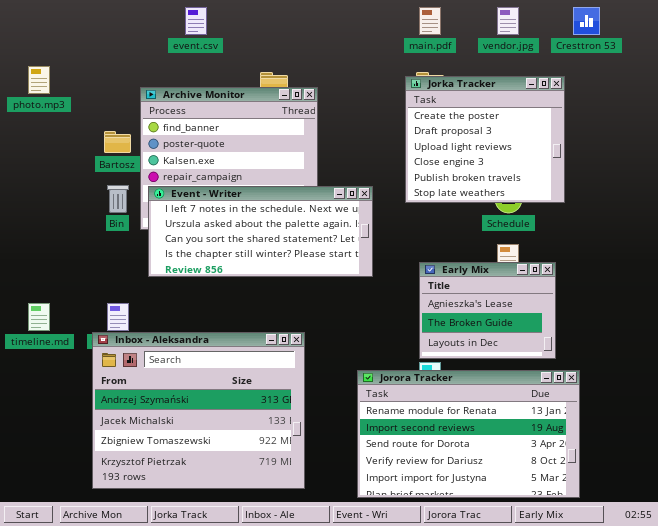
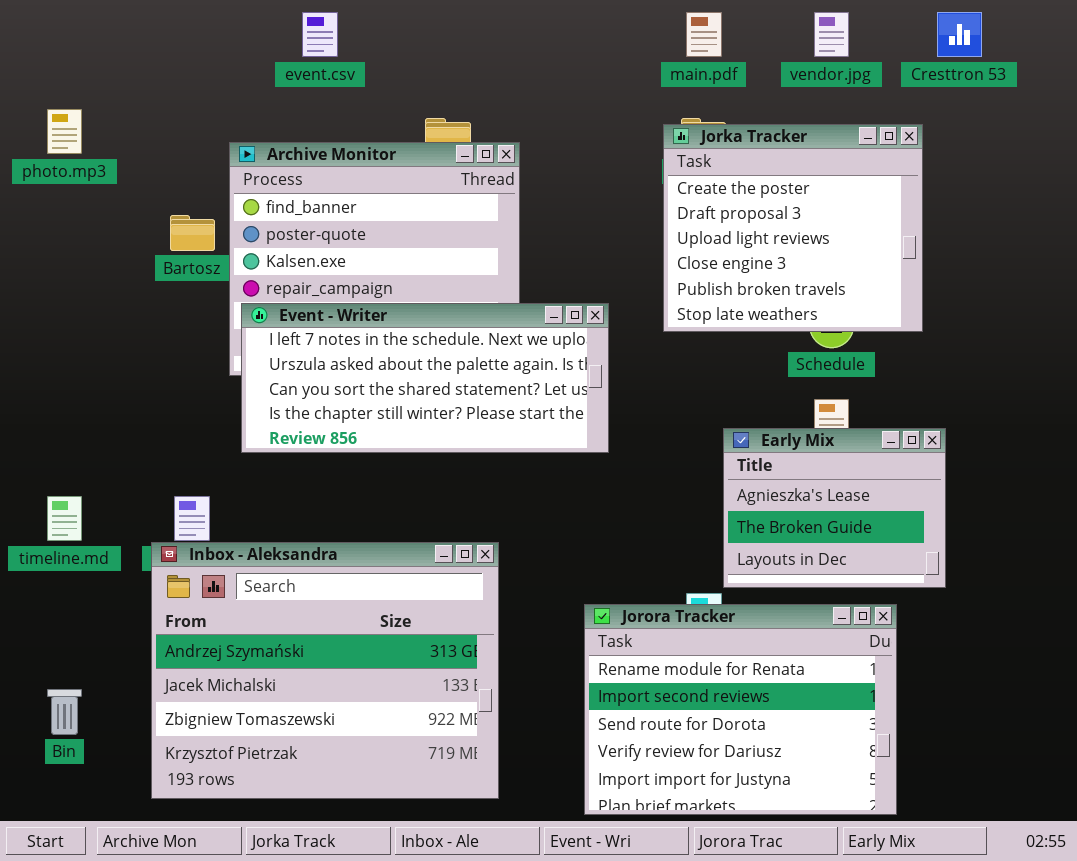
Bin: [107,185,129,213] -> [47,689,82,735], moved
Early Mix: [419,262,556,359] -> [723,428,946,588], moved
Jorora Tracker: [357,370,580,498] -> [584,604,897,815], resized

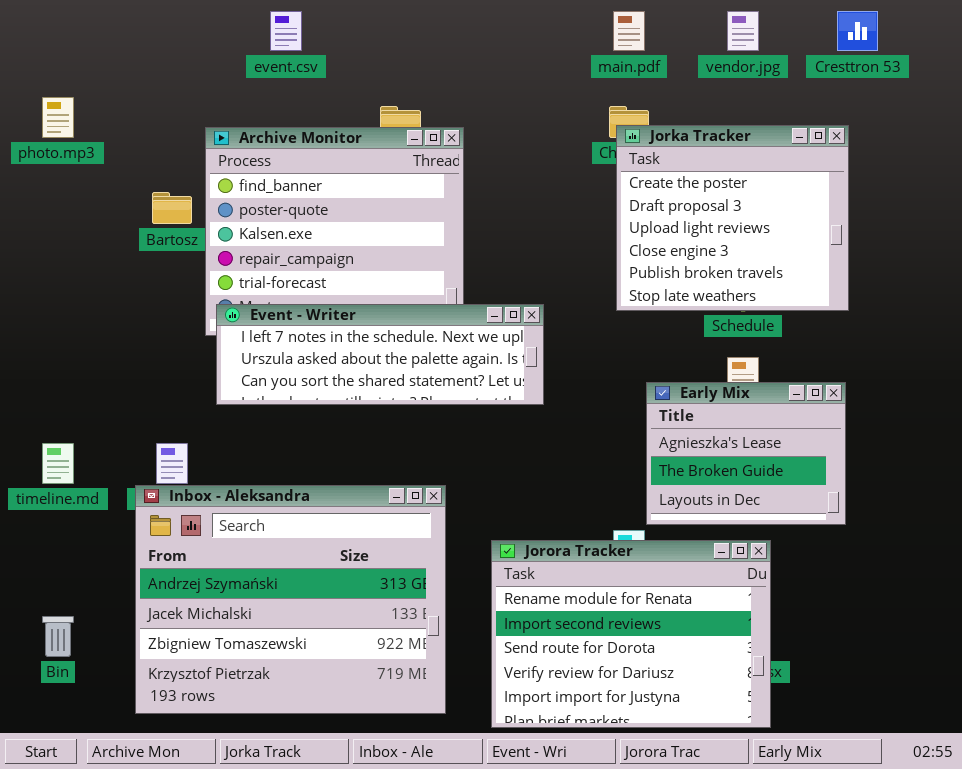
Jorka Tracker: [663,124,923,332] -> [616,125,849,311], moved
Event - Writer: [241,303,609,453] -> [216,304,544,405], resized
Jorora Tracker: [584,604,897,815] -> [491,540,771,728], moved

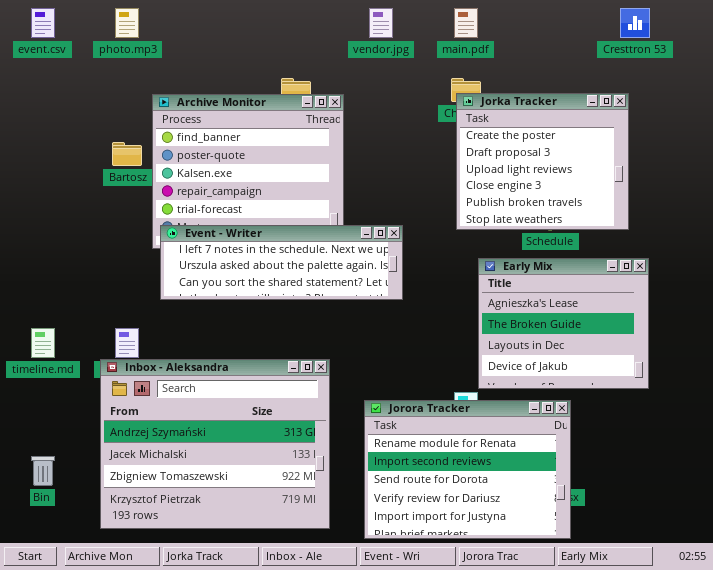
event.csv: [270,11,302,51] -> [31,8,55,38], moved
vendor.jpg: [727,11,759,51] -> [369,8,393,38], moved
photo.mp3: [42,97,74,138] -> [115,8,139,38], moved
Early Mix: [646,382,846,525] -> [478,258,649,389], resized

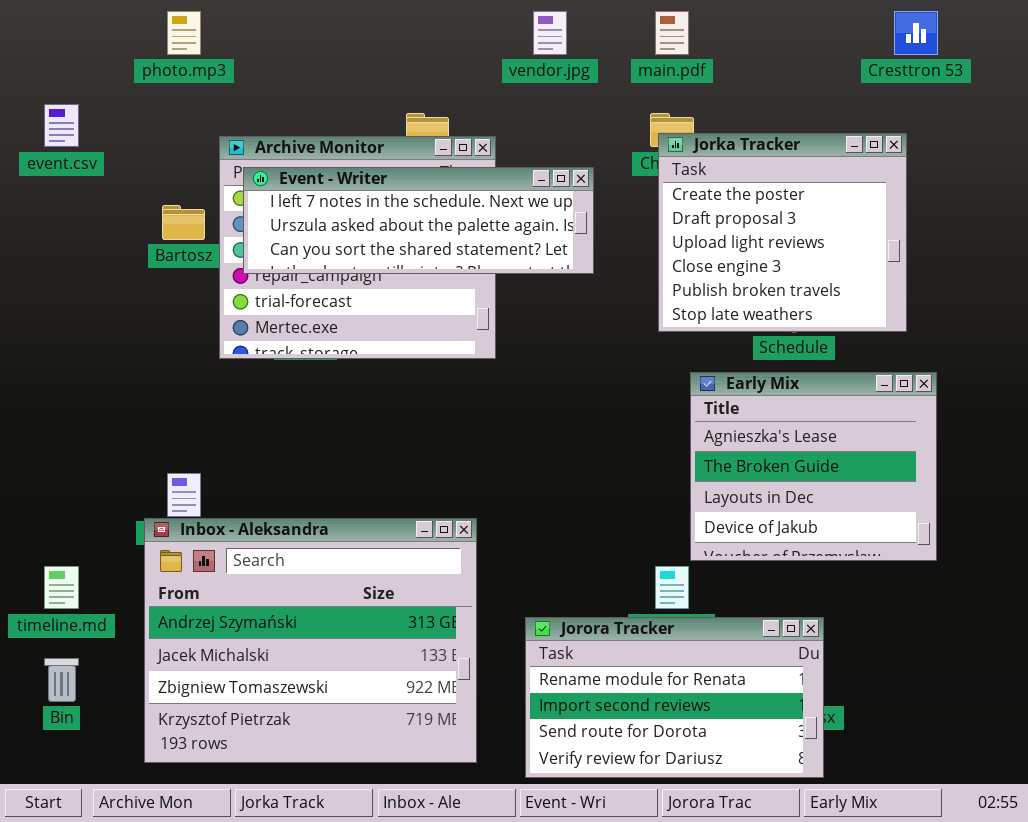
event.csv: [31,8,55,38] -> [44,104,79,147], moved
Event - Writer: [160,225,403,300] -> [243,167,594,274], moved
timeline.md: [31,328,55,358] -> [44,566,79,609], moved
Jorora Tracker: [364,400,571,539] -> [525,617,824,778], resized

